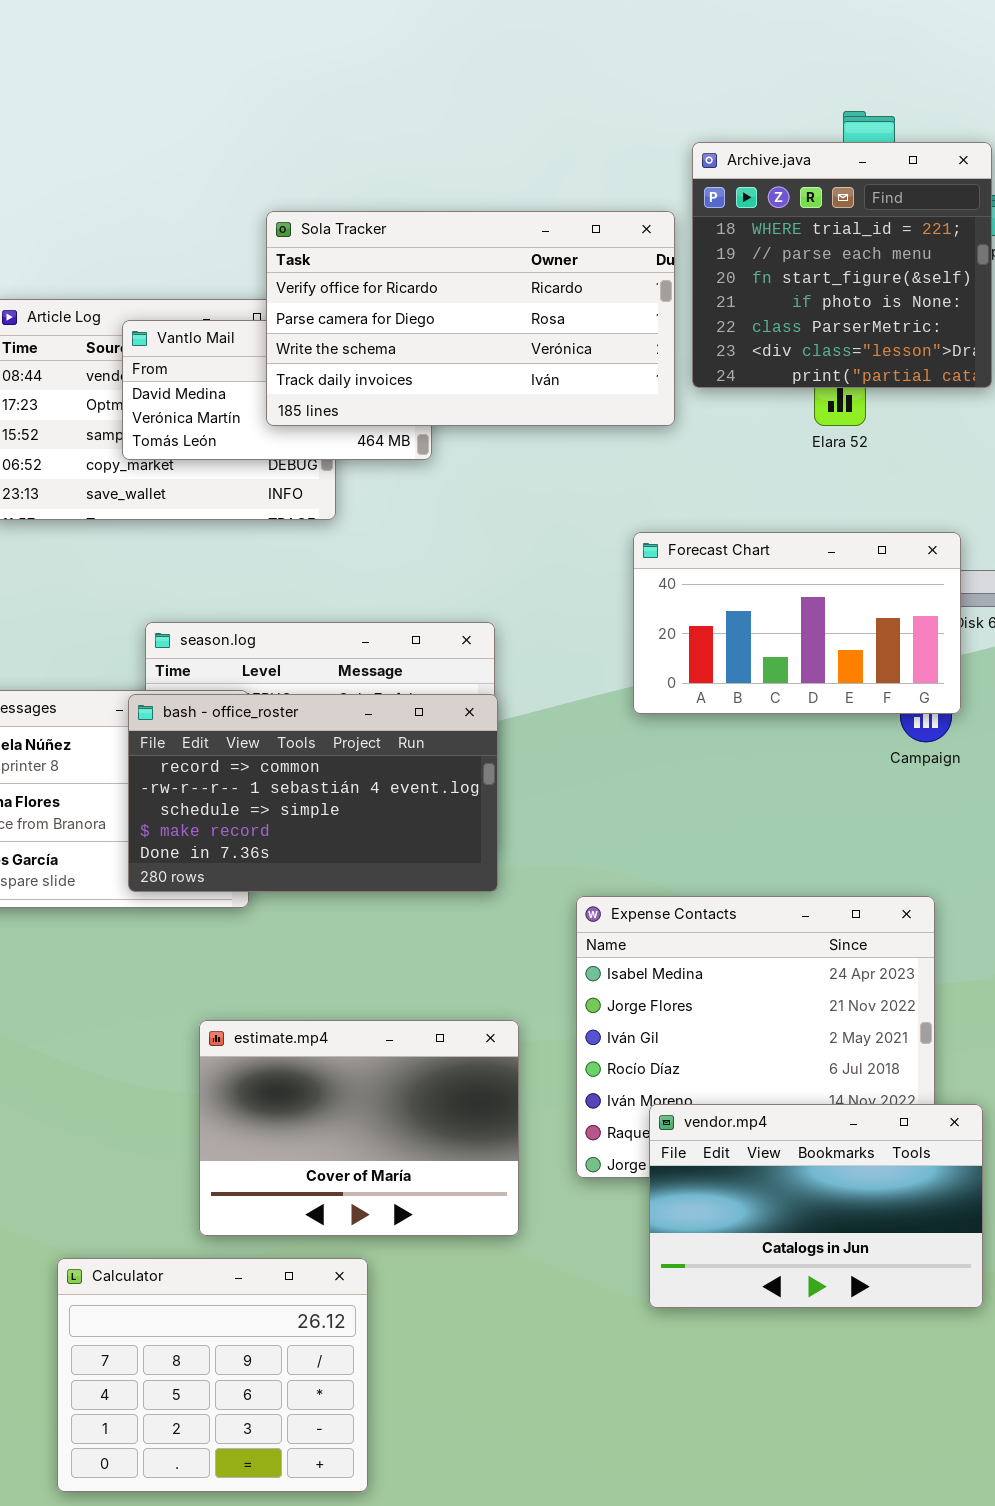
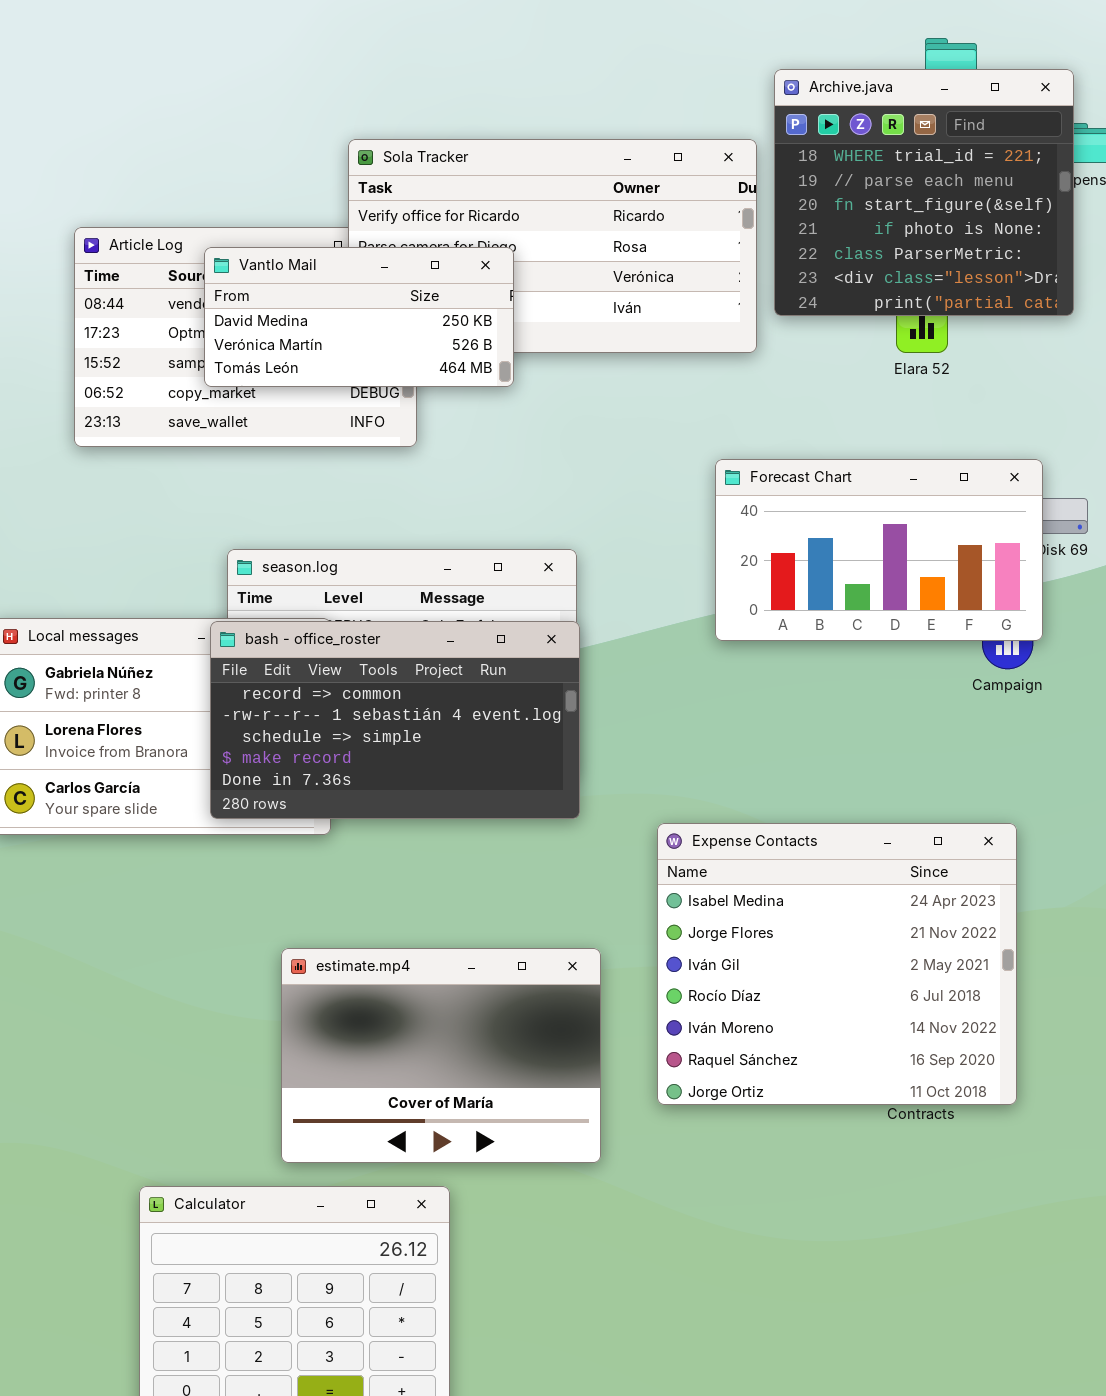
Vantlo Mail: [122,320,432,460] -> [204,247,514,387], raised
vendor.mp4: [649,1104,983,1308] -> none, closed

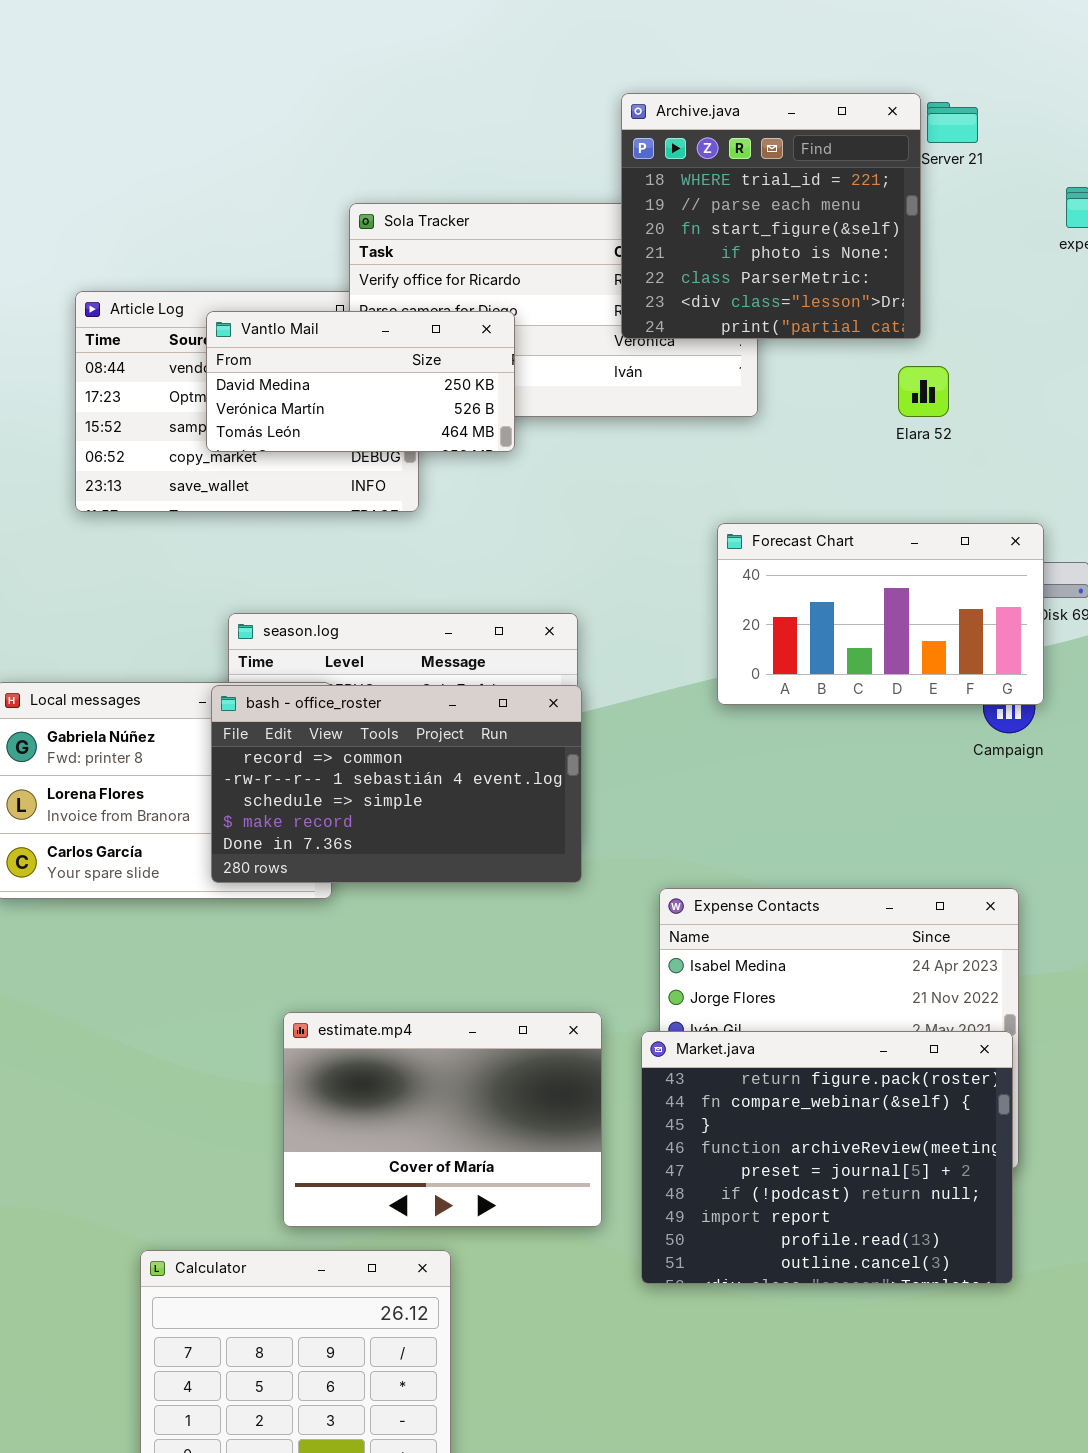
Archive.java: [774,69,1074,316] -> [621,93,921,339], moved
Market.java: none -> [641,1031,1013,1284], opened

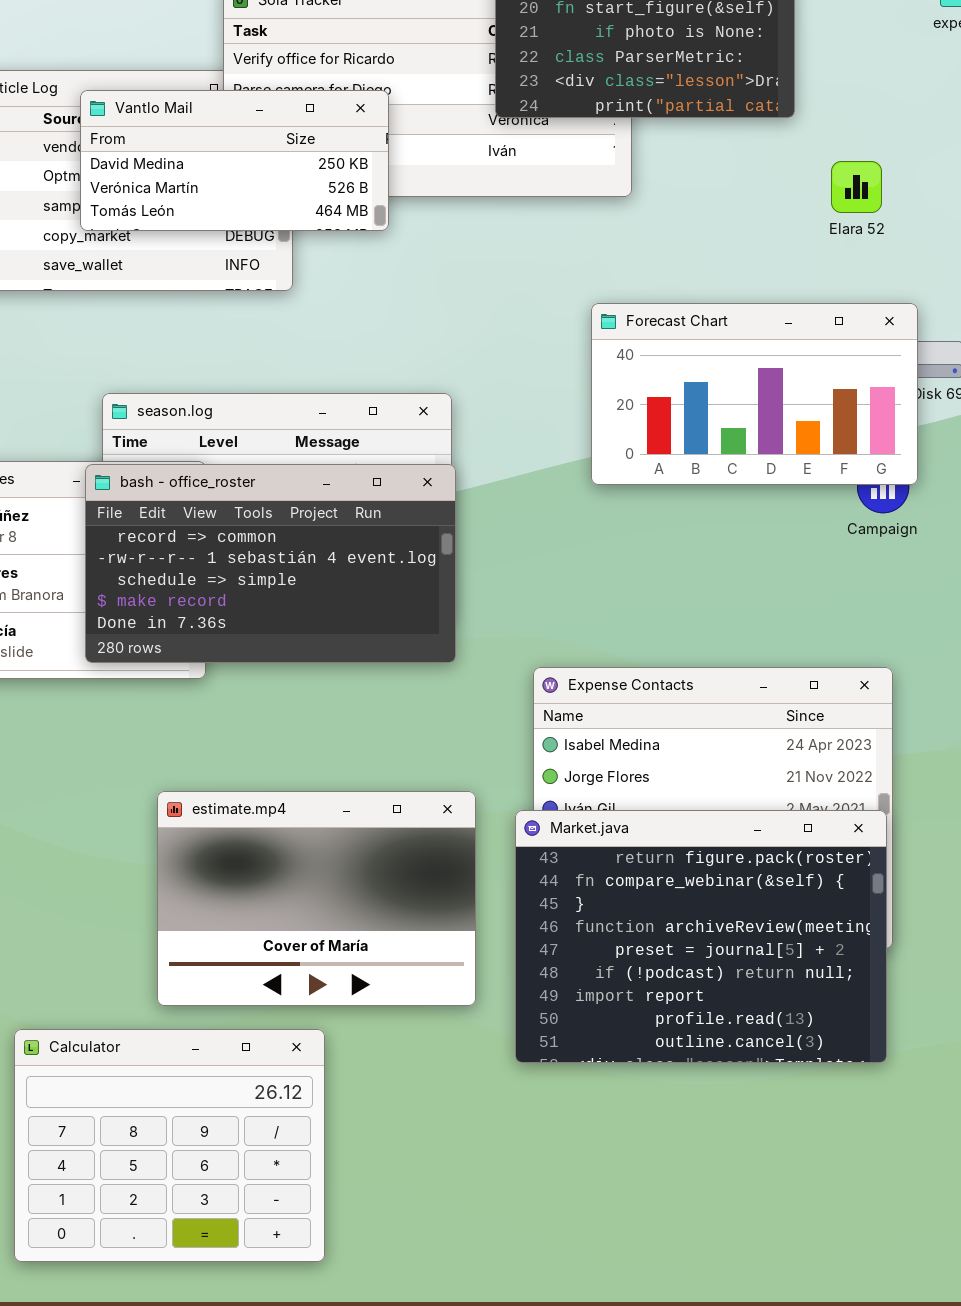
Elara 52: [898,366,949,417] -> [831,161,882,213], moved

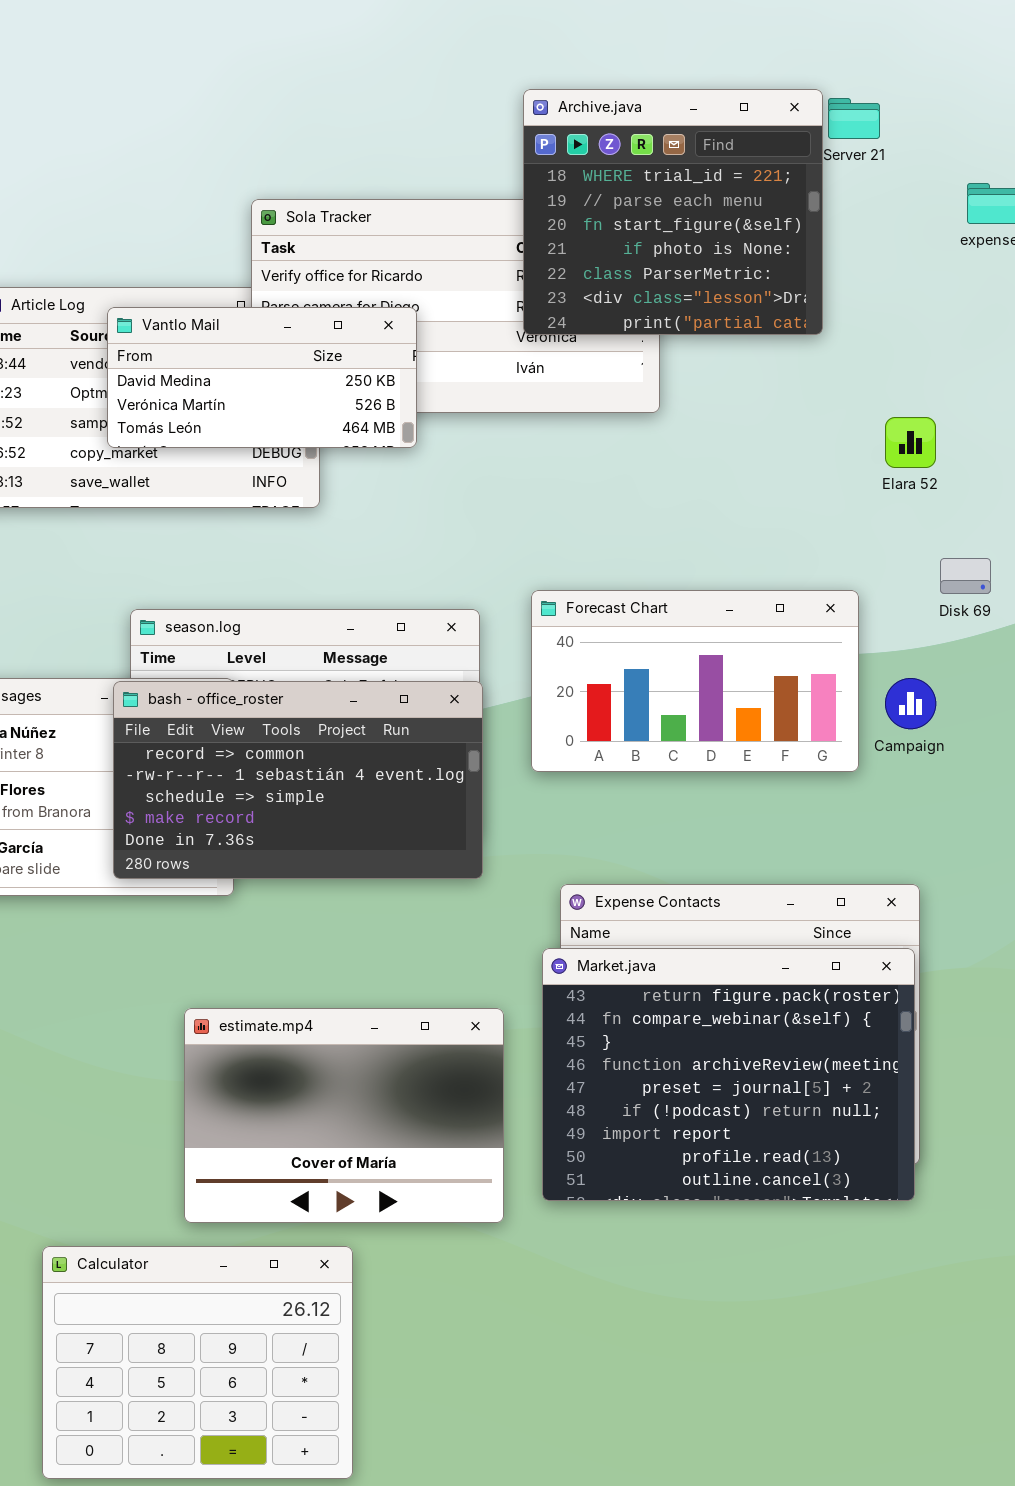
Elara 52: [831,161,882,213] -> [885,417,936,468], moved
Forecast Chart: [591,303,918,485] -> [531,590,859,772], moved
Market.java: [515,810,887,1063] -> [542,948,915,1201], moved

